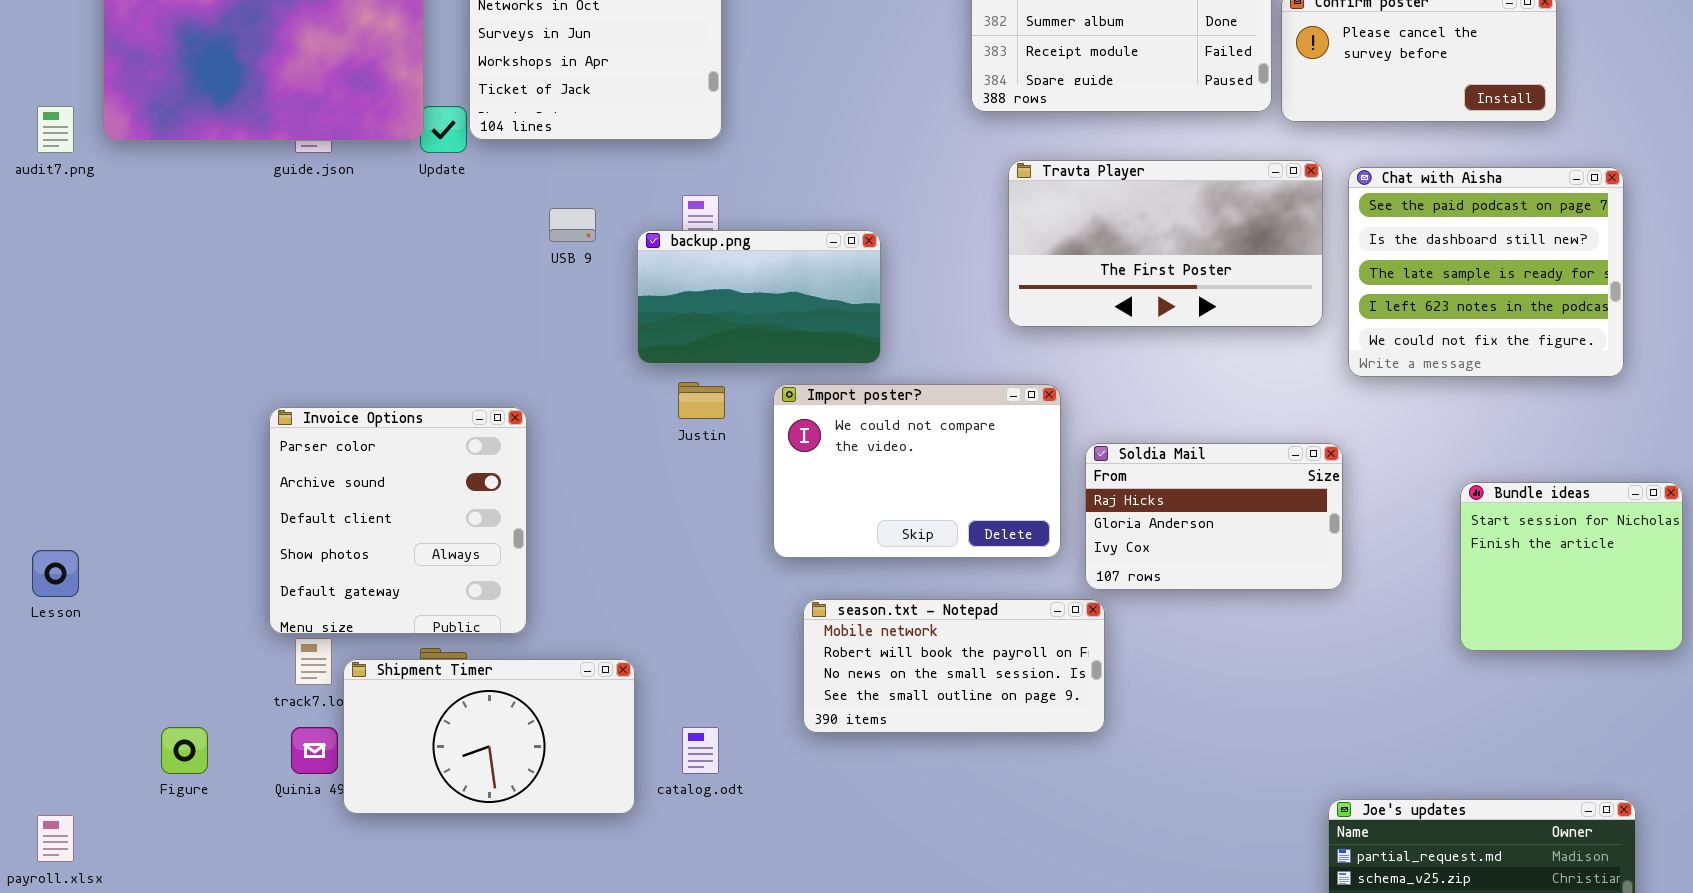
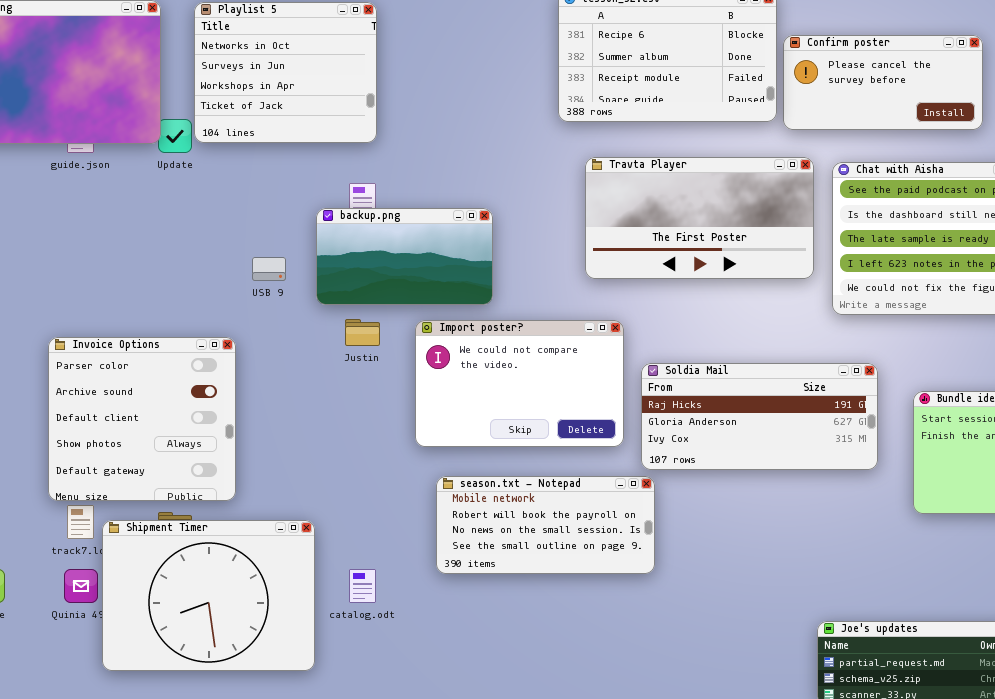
USB 9: [549,208,596,242] -> [252,257,286,281], moved
Soldia Mail: [1085,443,1343,590] -> [641,363,878,470], resized
Shipment Timer: [343,659,635,814] -> [102,520,315,671], resized

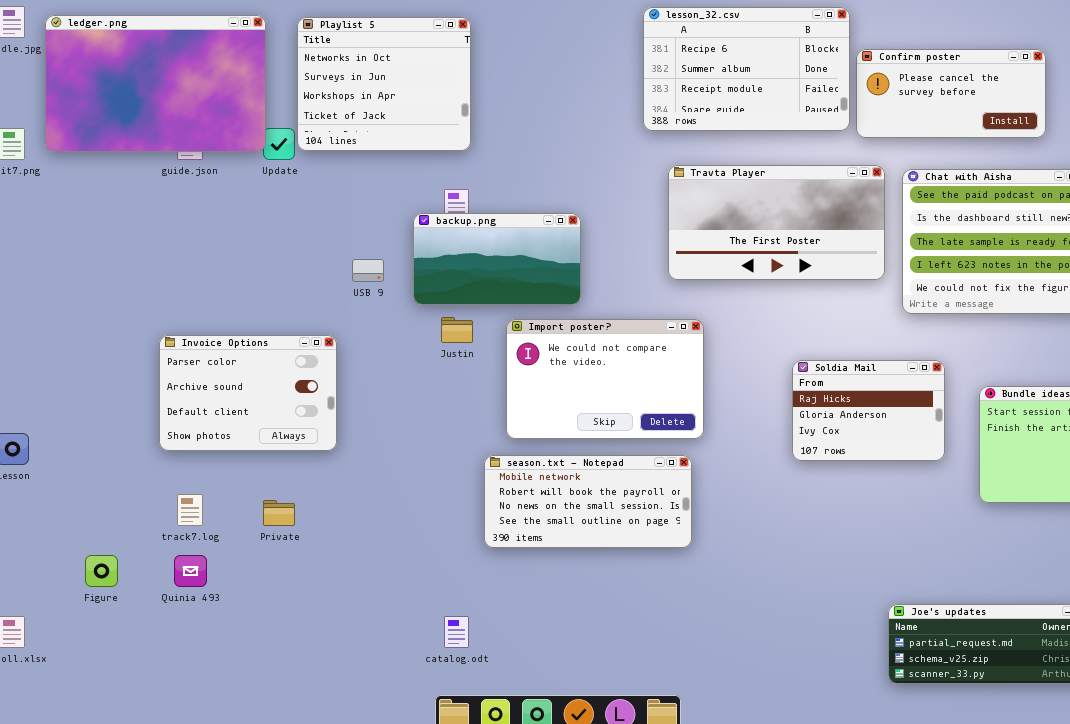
Invoice Options: [48,337,236,501] -> [159,335,337,451], resized
Soldia Mail: [641,363,878,470] -> [792,360,945,461], resized
season.txt - Notepad: [436,476,655,574] -> [484,455,692,548], moved
Shipment Timer: [102,520,315,671] -> none, closed
catalog.odt: [349,569,376,603] -> [444,616,469,648], moved

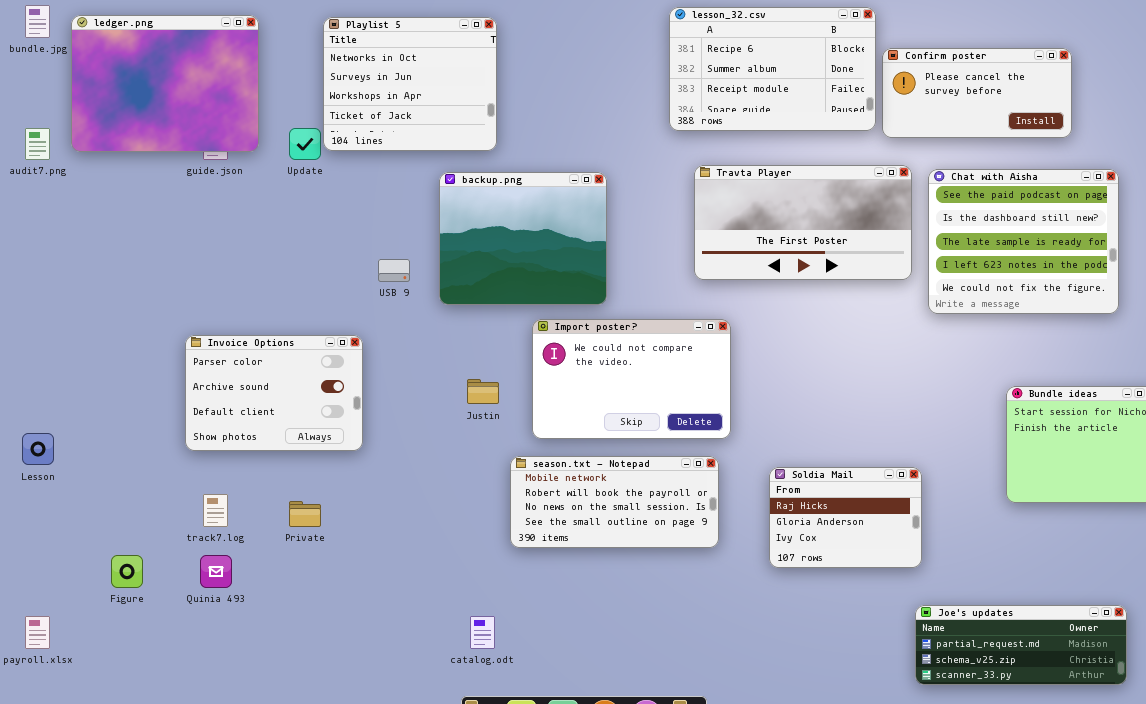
ledger.png: [45,15,266,152] -> [71,15,259,152], resized
backup.png: [413,213,581,305] -> [439,172,607,305], resized
Justin: [441,317,473,343] -> [467,379,499,404], moved
Soldia Mail: [792,360,945,461] -> [769,467,922,568], moved

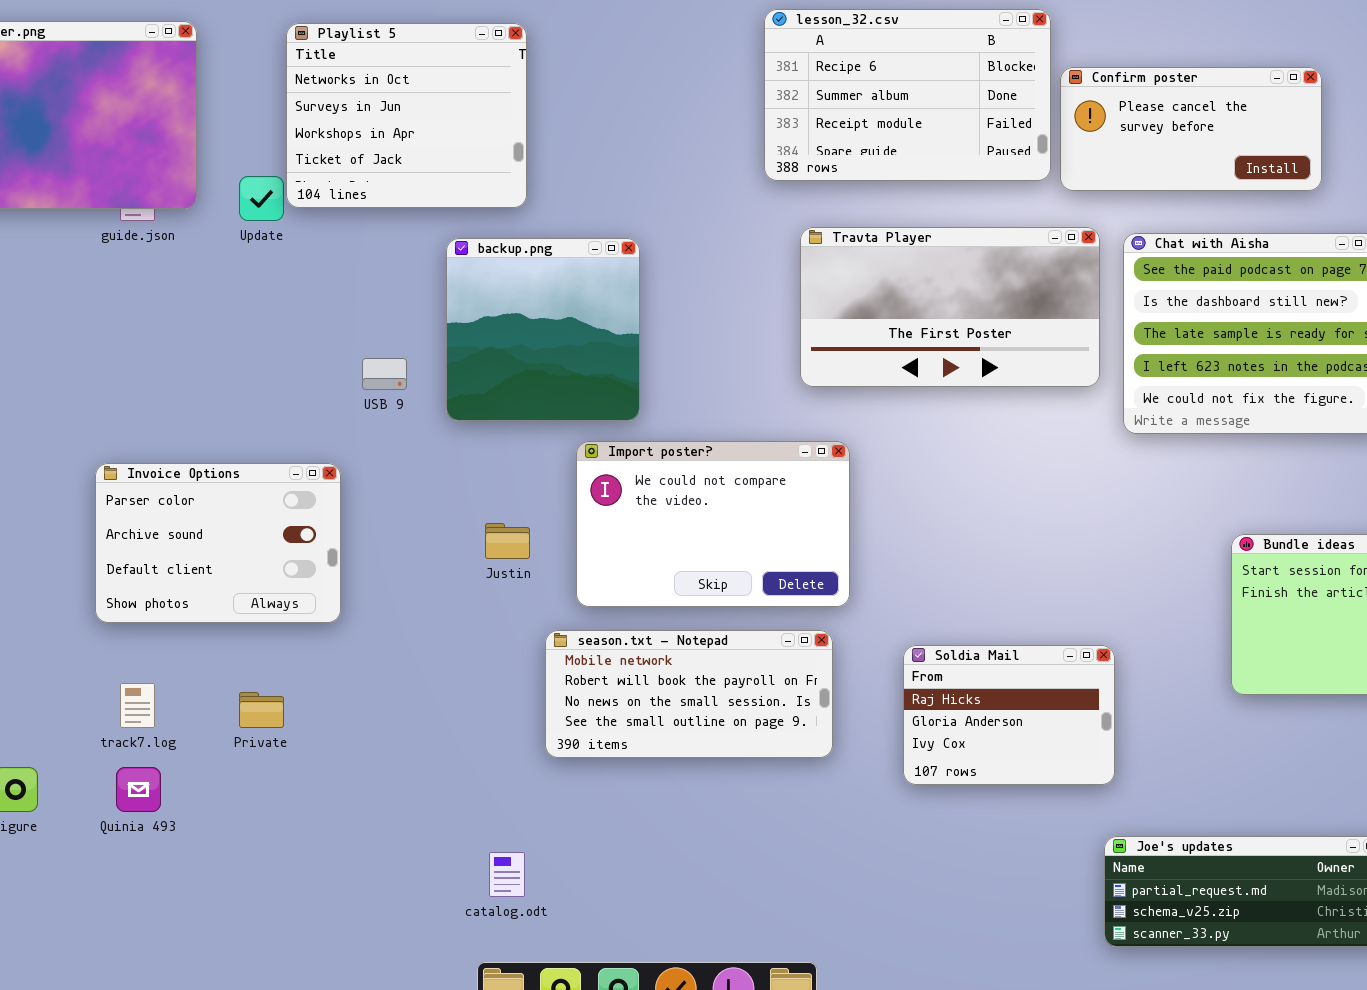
backup.png: [439,172,607,305] -> [446,238,640,421], resized

